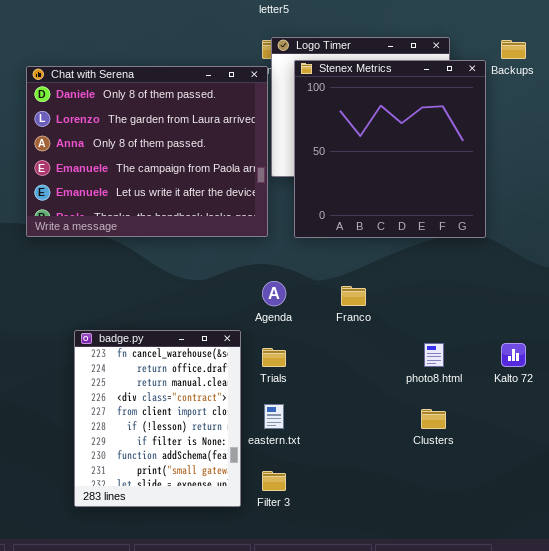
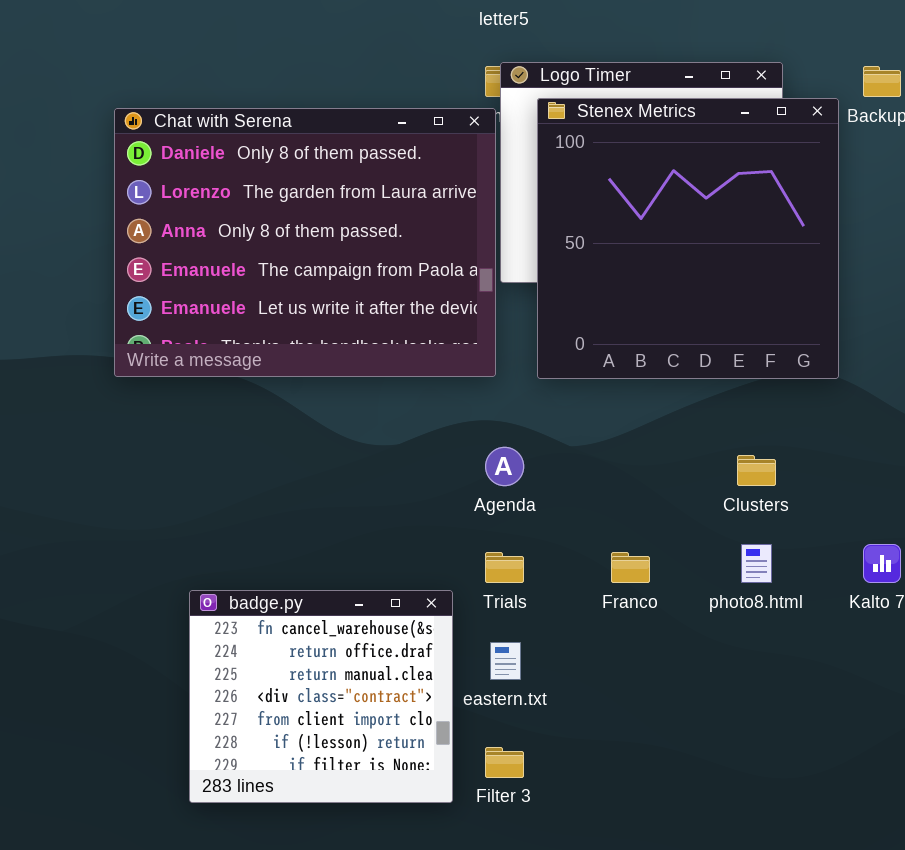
Franco: [341,286,366,306] -> [611,552,650,583], moved
badge.py: [74,330,241,507] -> [189,590,453,803], resized
Clusters: [421,409,446,429] -> [737,455,776,486], moved

